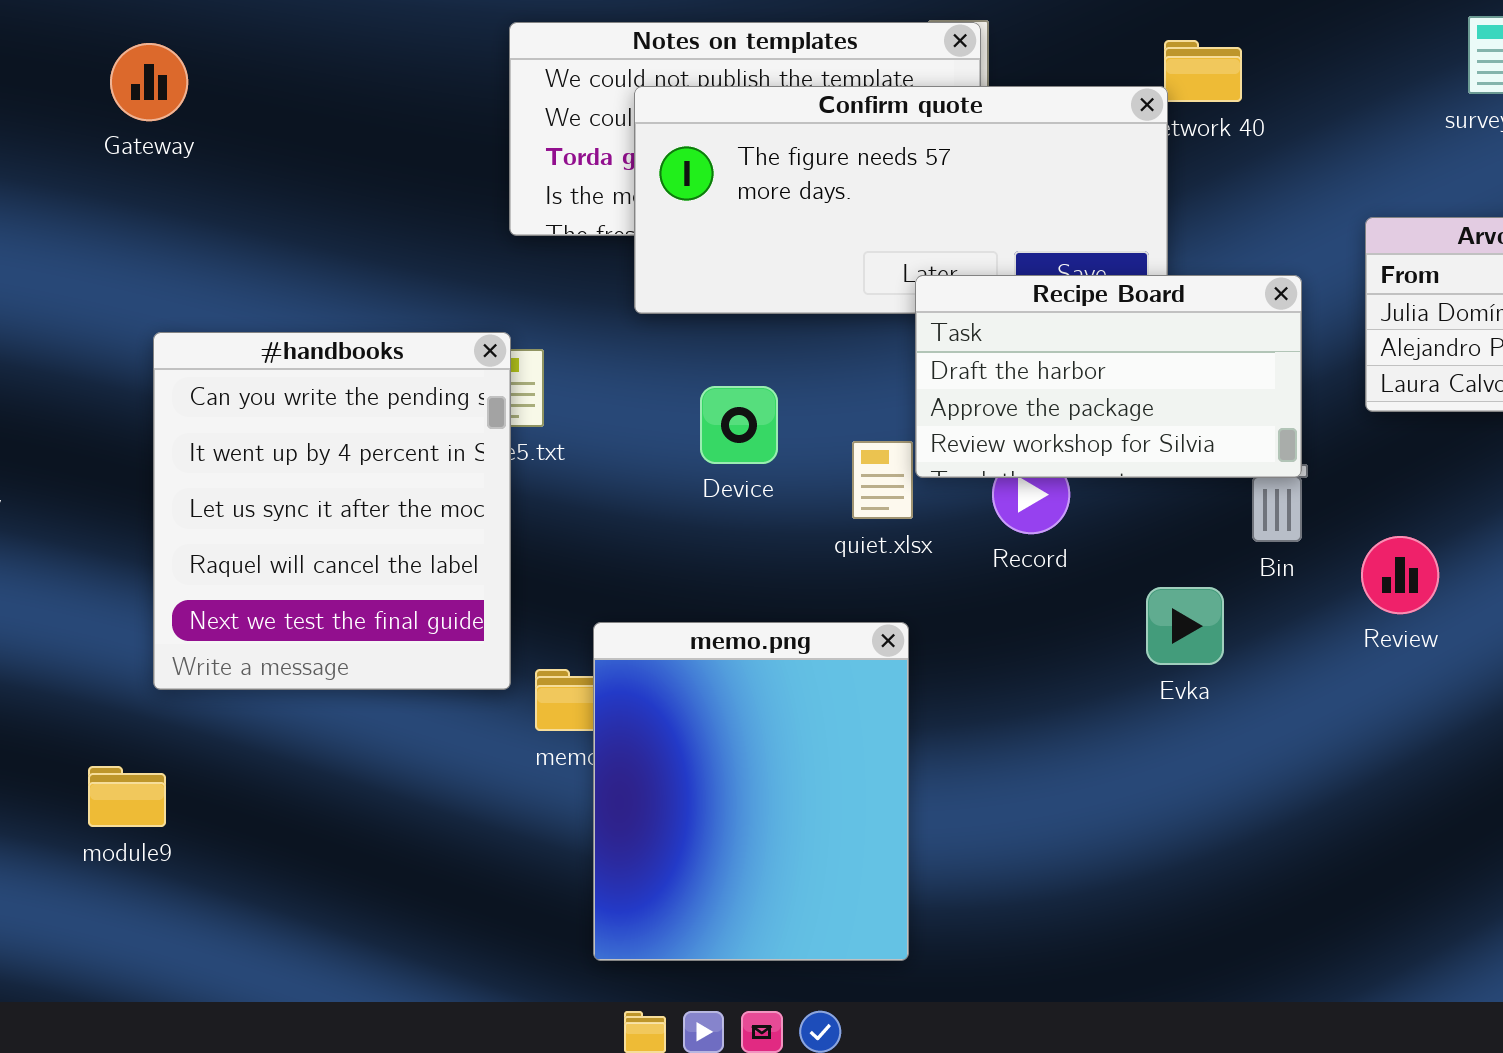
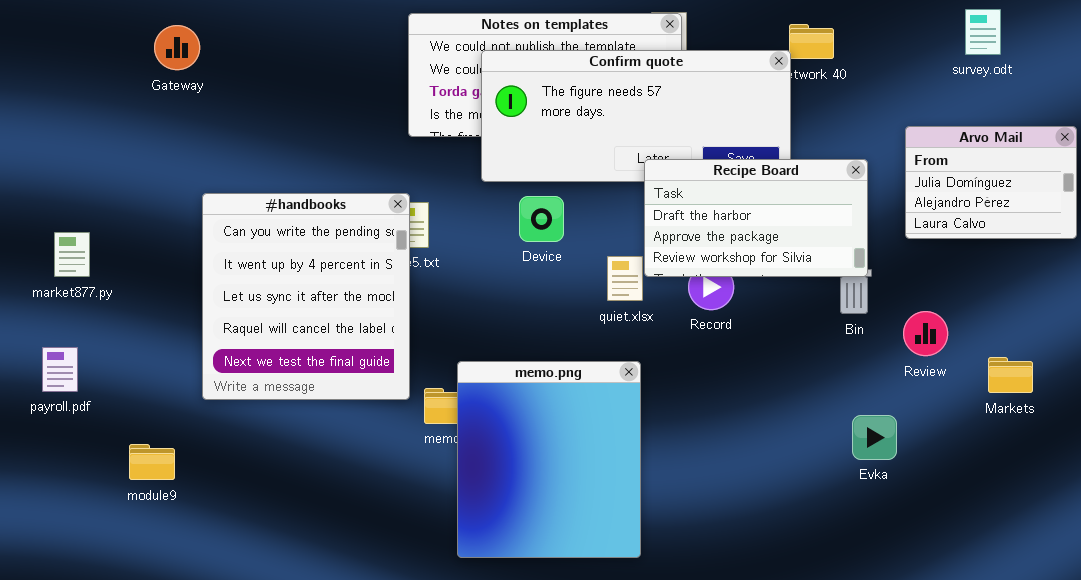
Gateway: [110,43,188,121] -> [154,25,200,70], moved
Device: [700,386,778,464] -> [519,196,564,242], moved
Evka: [1146,587,1224,665] -> [852,415,897,460], moved
module9: [88,766,166,827] -> [129,444,175,480], moved

